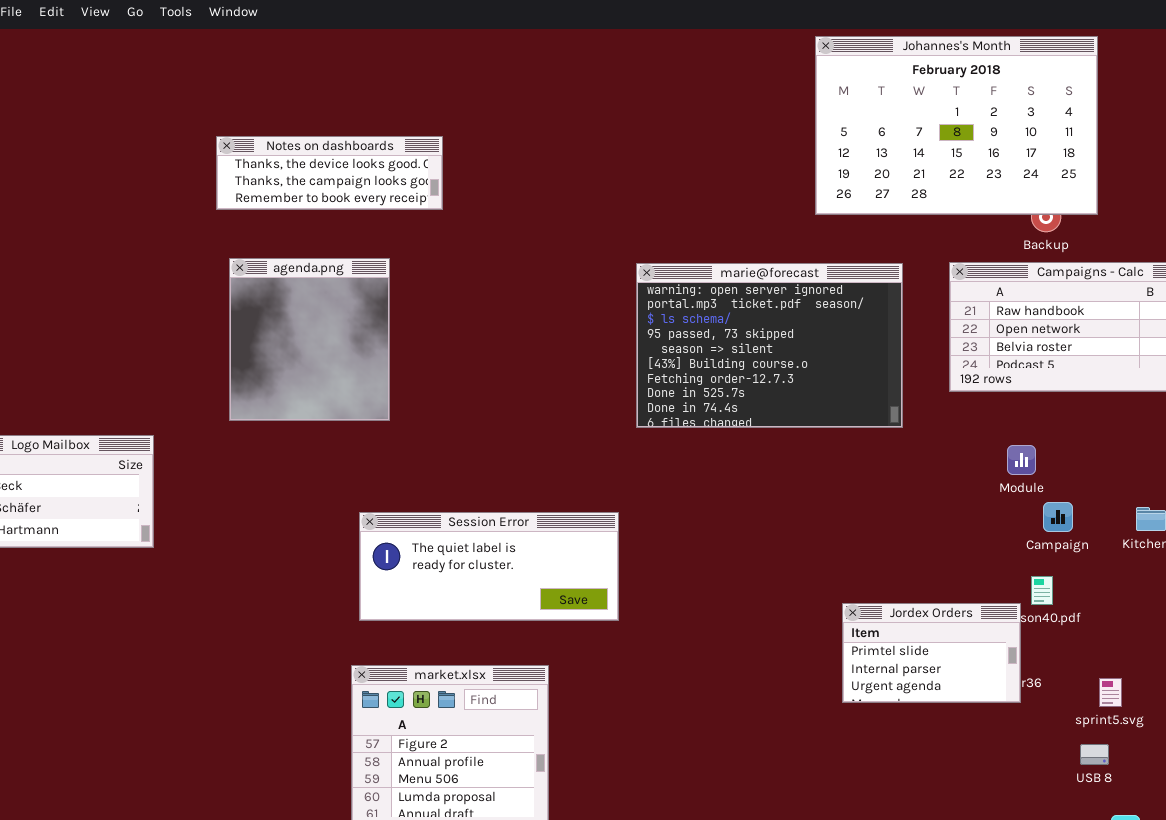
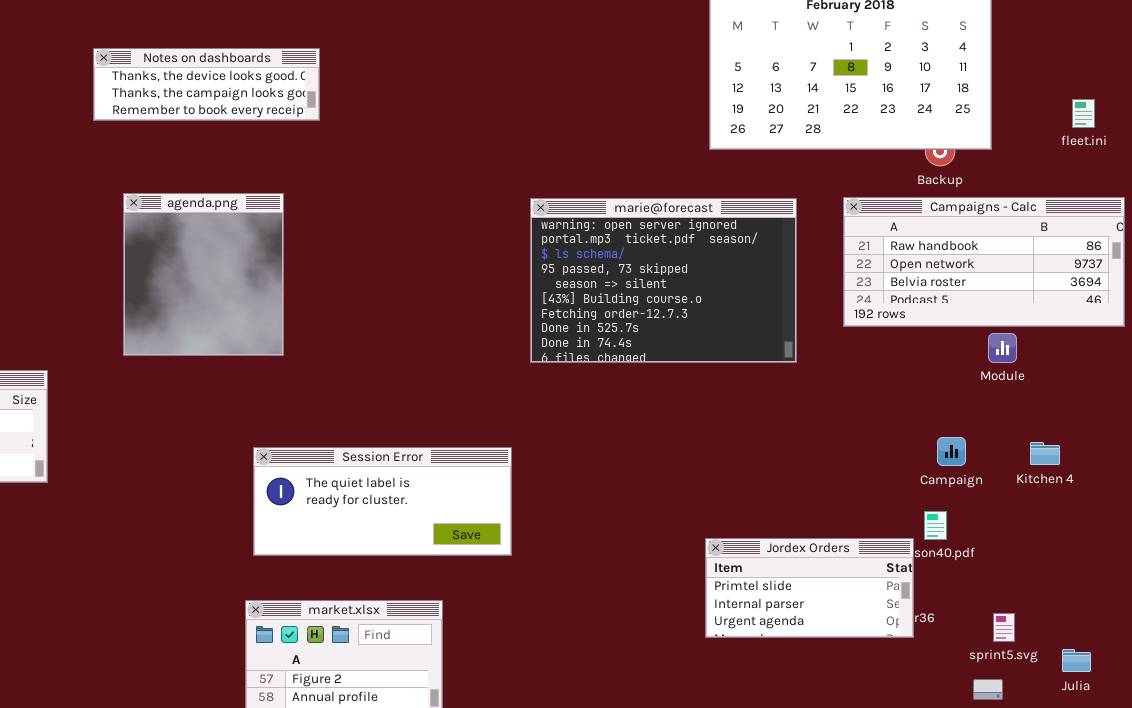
Notes on dashboards: [216,136,443,210] -> [93,48,320,121], moved
Module: [1007,445,1036,475] -> [988,333,1017,363], moved
Jordex Orders: [842,603,1021,703] -> [705,538,914,638], resized

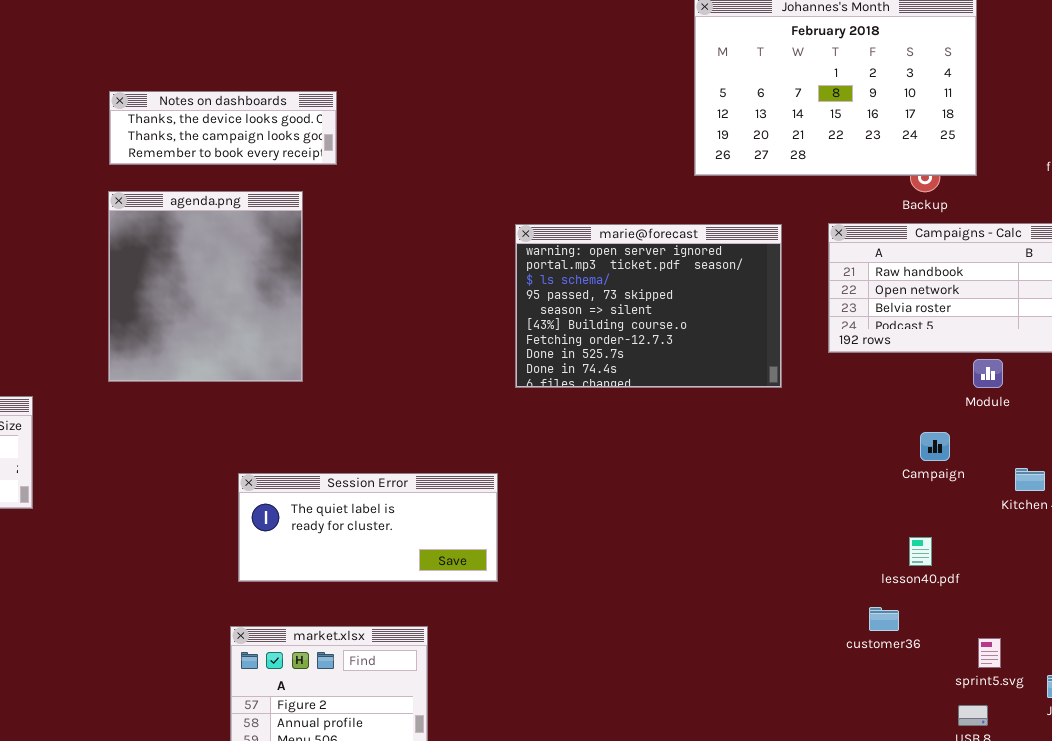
Notes on dashboards: [93,48,320,121] -> [109,91,337,165], moved
agenda.png: [123,193,284,356] -> [108,191,303,382], resized
Campaign: [937,437,966,466] -> [920,432,950,461], moved
Jordex Orders: [705,538,914,638] -> none, closed

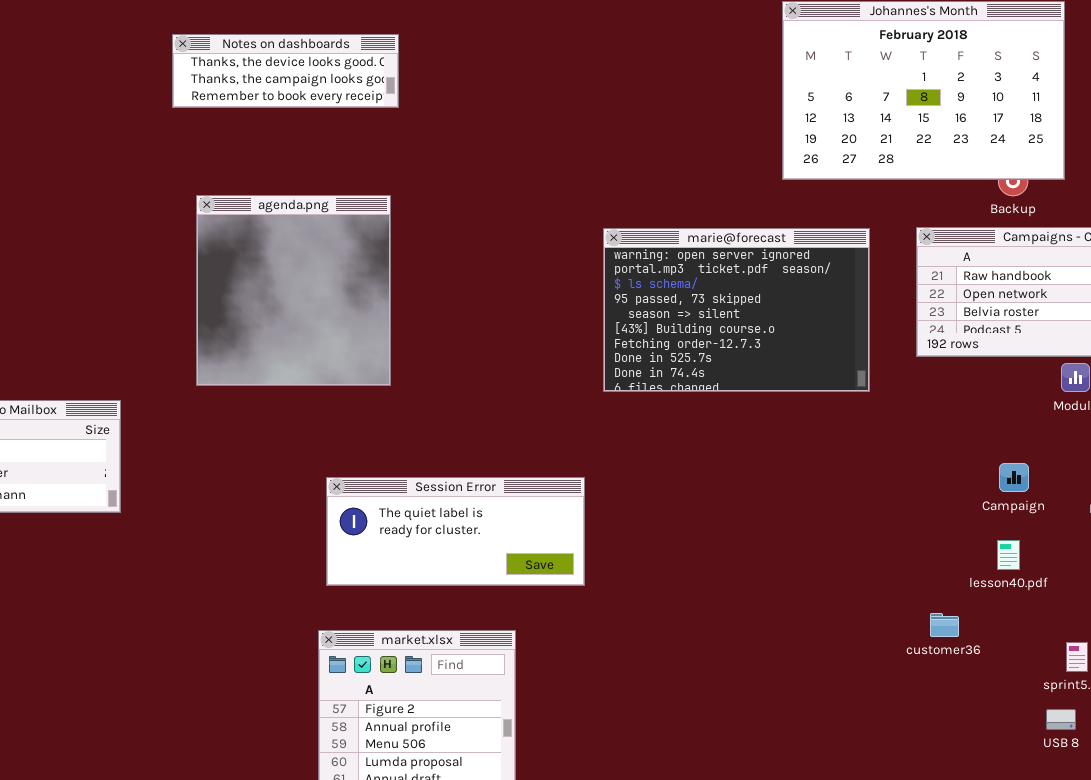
Notes on dashboards: [109,91,337,165] -> [172,34,399,108], moved
Campaign: [920,432,950,461] -> [999,463,1029,492], moved
customer36: [869,607,899,631] -> [930,613,959,637], moved

